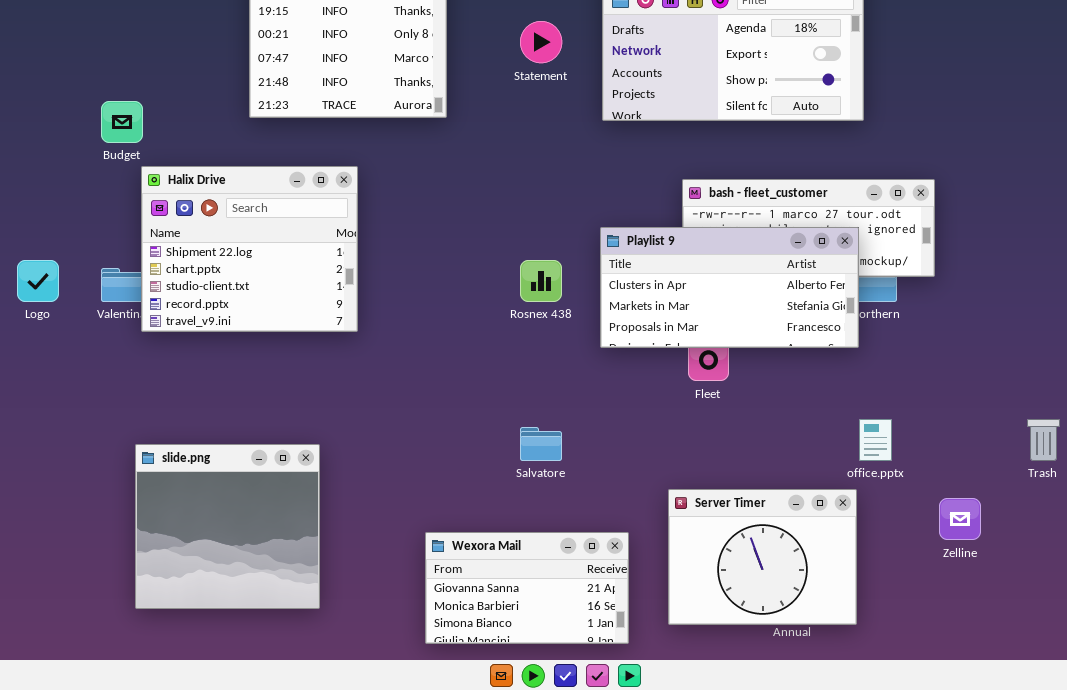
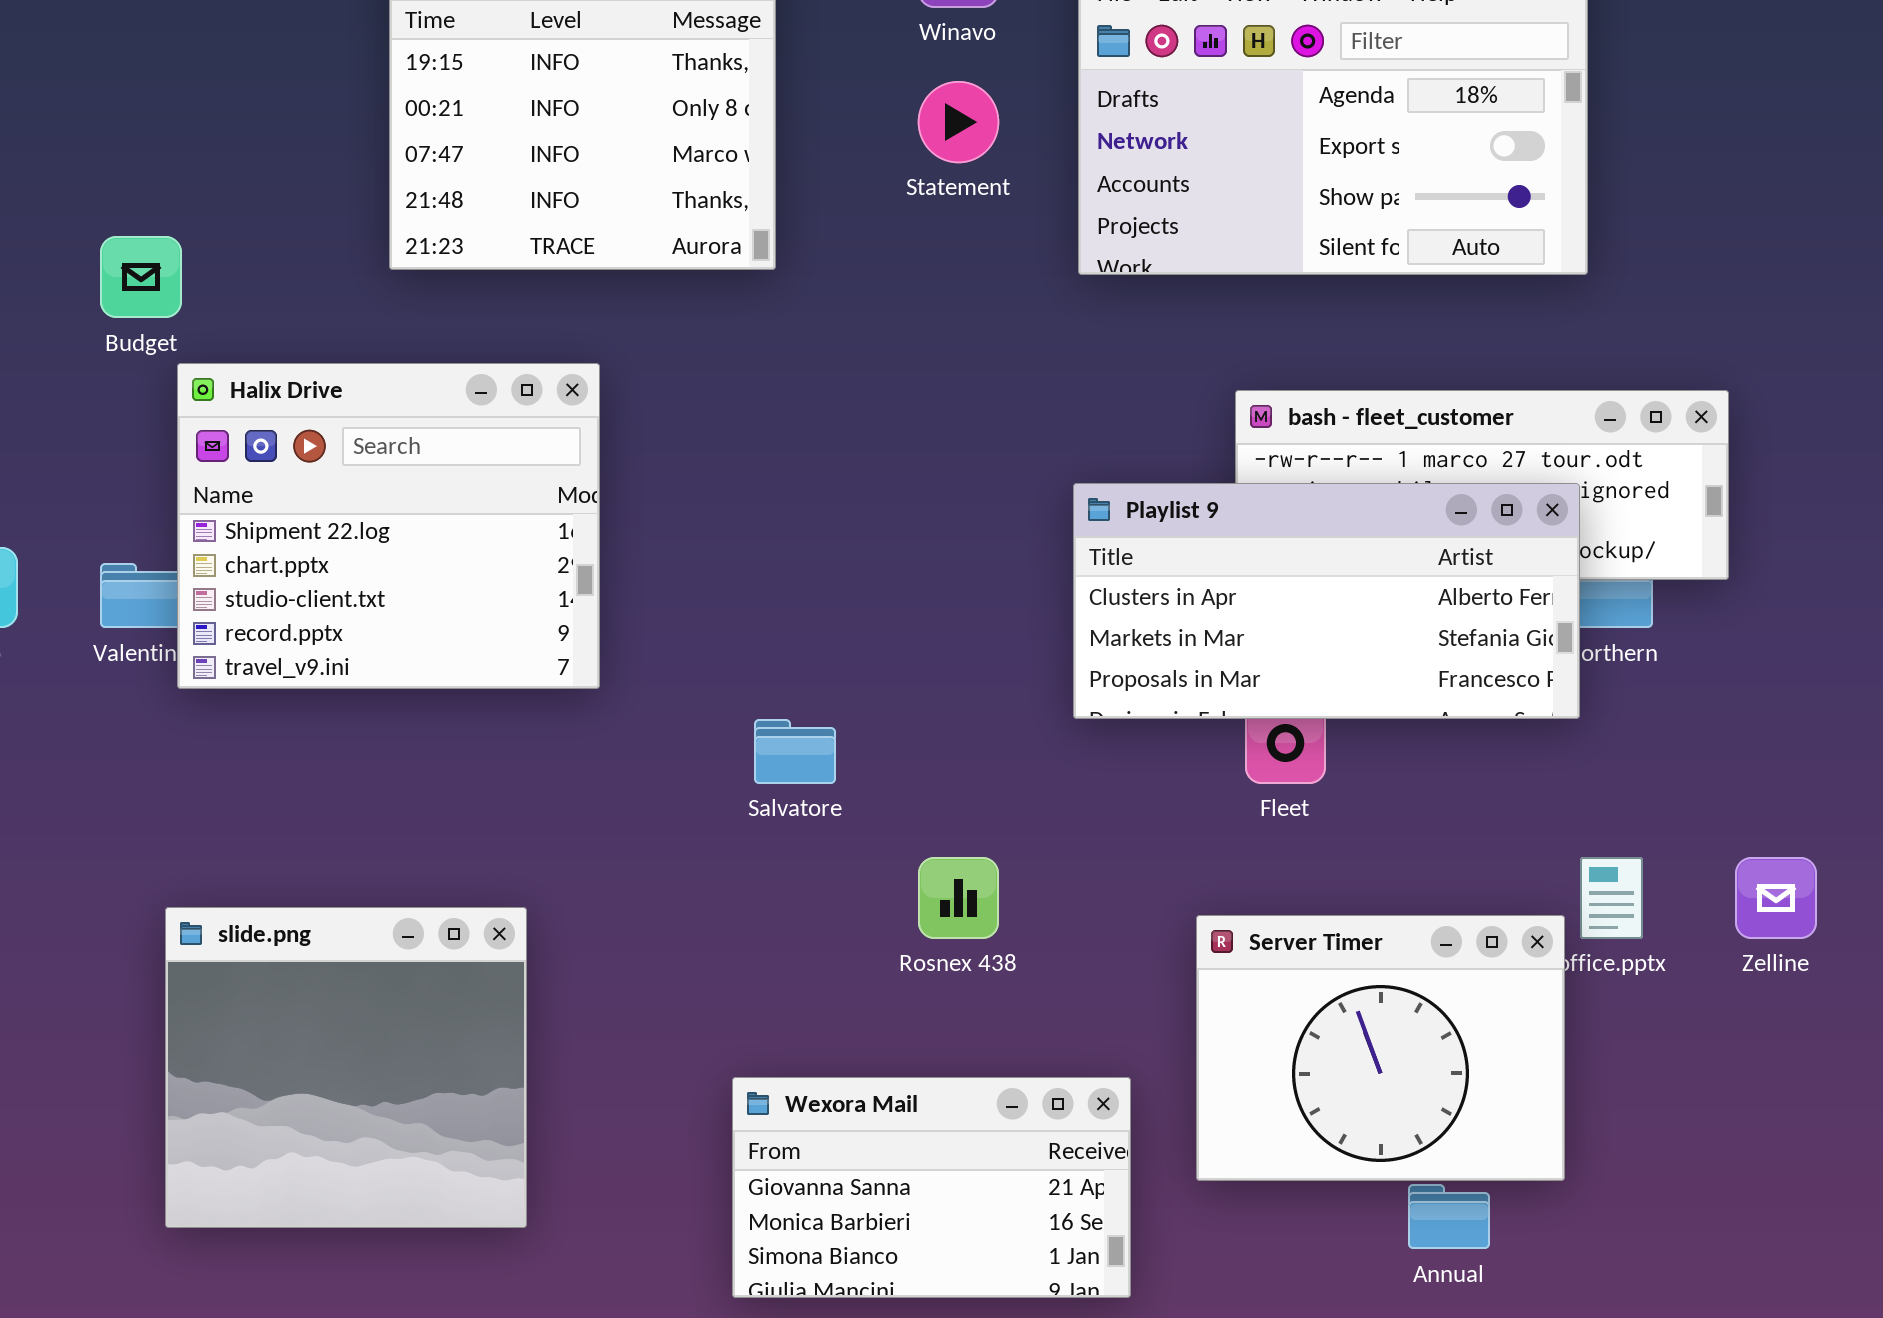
Rosnex 438: [520,260,562,302] -> [918,857,999,939], moved
Salvatore: [520,427,562,461] -> [754,719,836,784], moved
Server Timer: [668,489,857,625] -> [1196,915,1565,1181], moved
Zelline: [939,498,981,540] -> [1735,857,1817,939], moved

